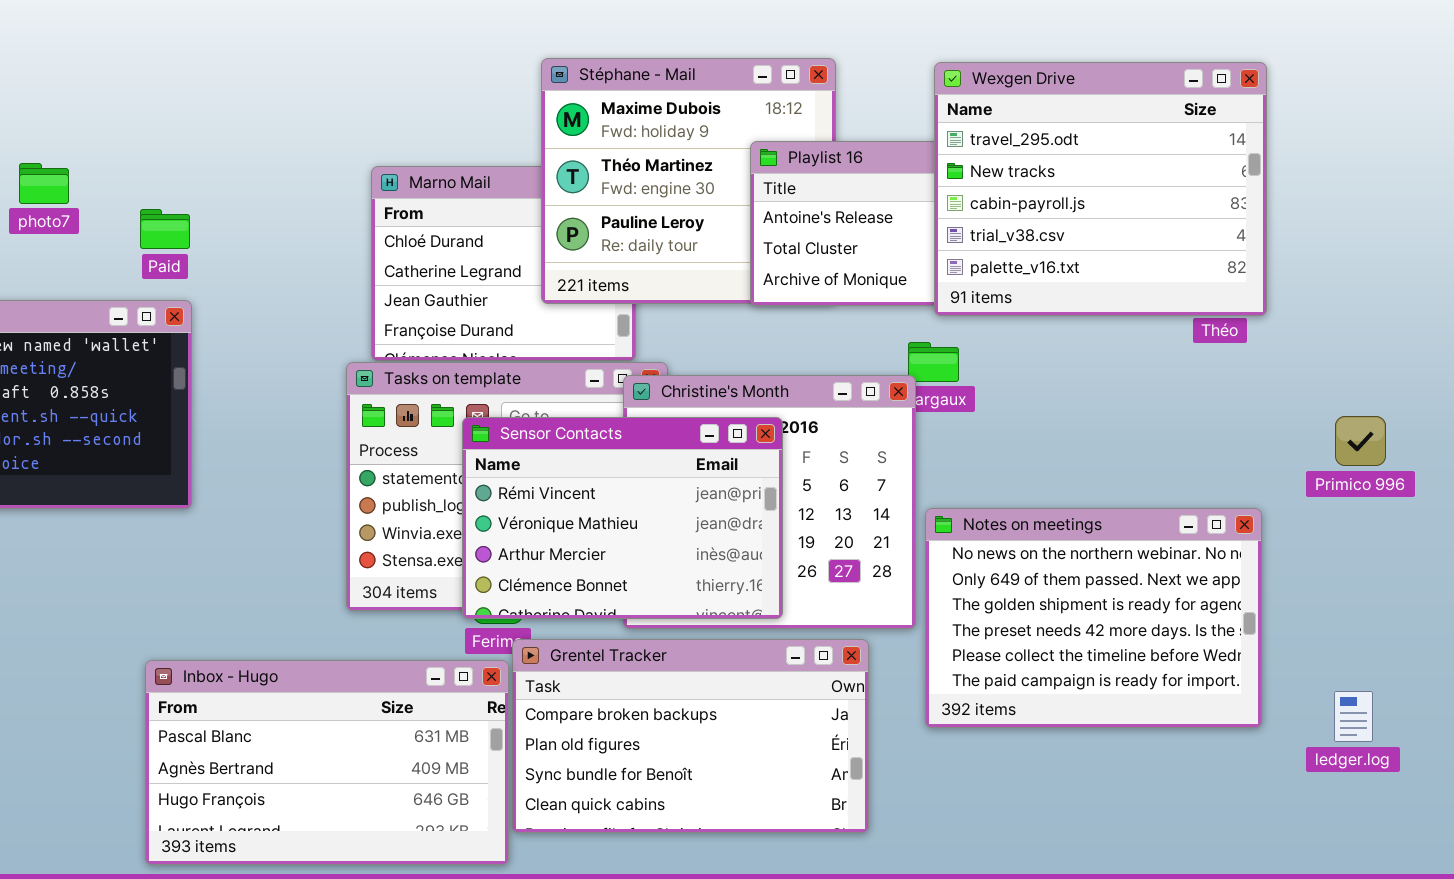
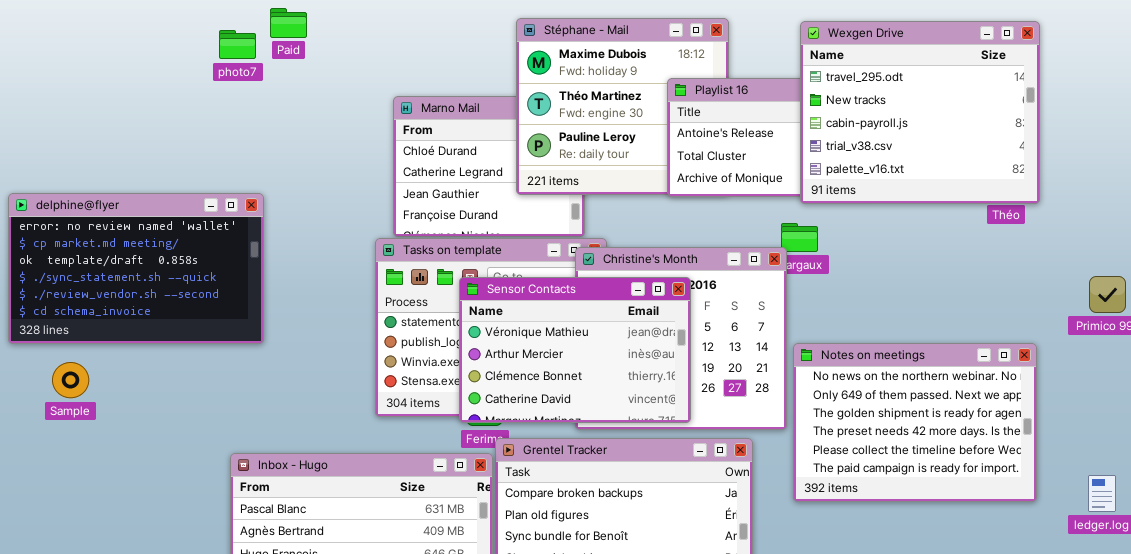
photo7: [19,163,69,204] -> [219,30,256,59], moved
Paid: [140,209,190,249] -> [270,8,307,38], moved
Sensor Contacts: [462,417,783,619] -> [459,277,691,423], scrolled down 1 row

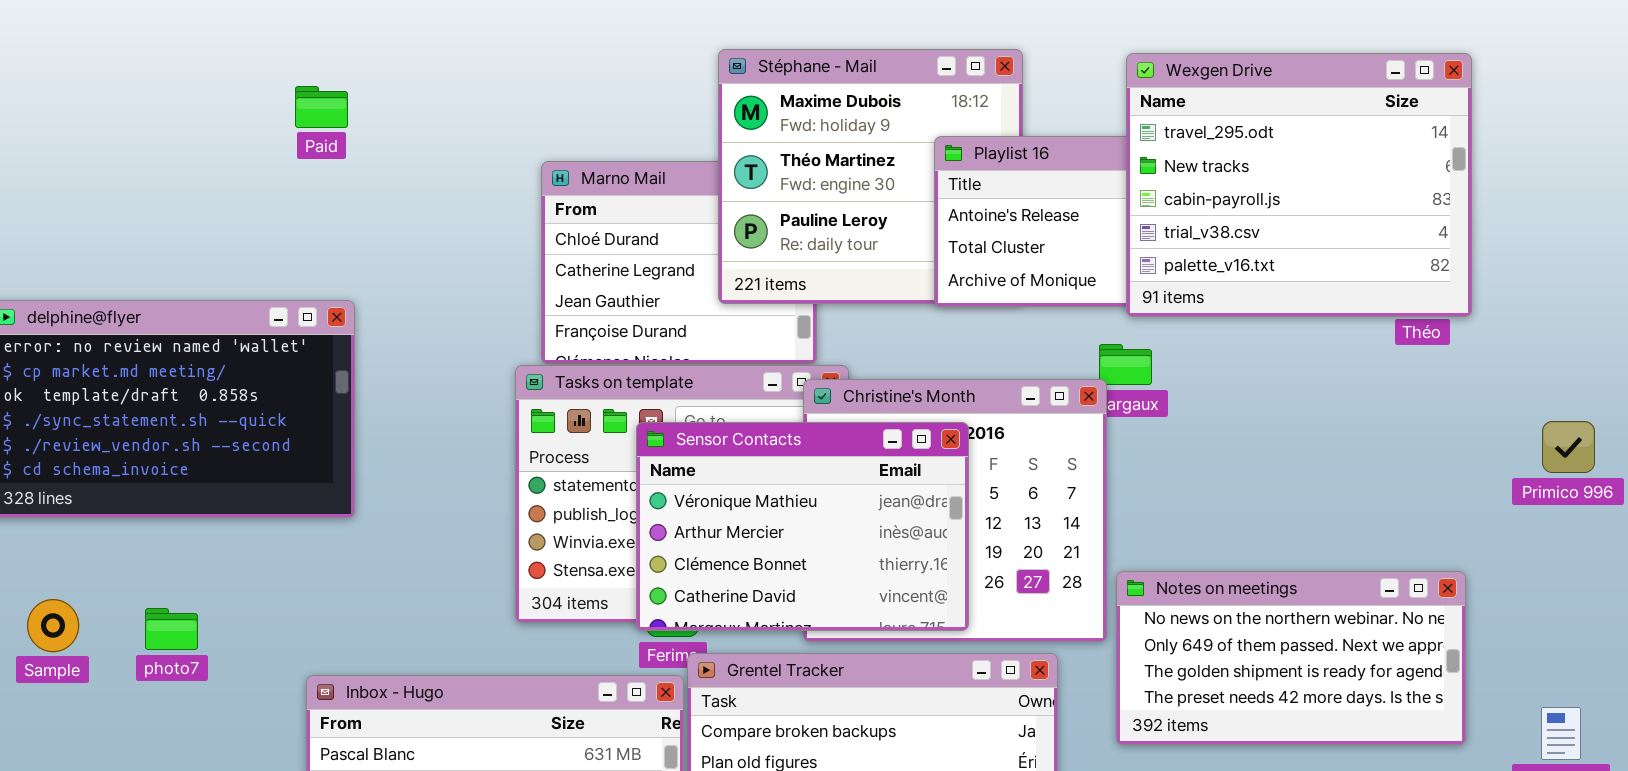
Paid: [270,8,307,38] -> [295,86,348,128], moved
photo7: [219,30,256,59] -> [145,608,198,650], moved
Notes on meetings: [793,343,1037,502] -> [1116,571,1466,745], resized
Sample: [52,362,89,398] -> [27,599,79,652], moved

